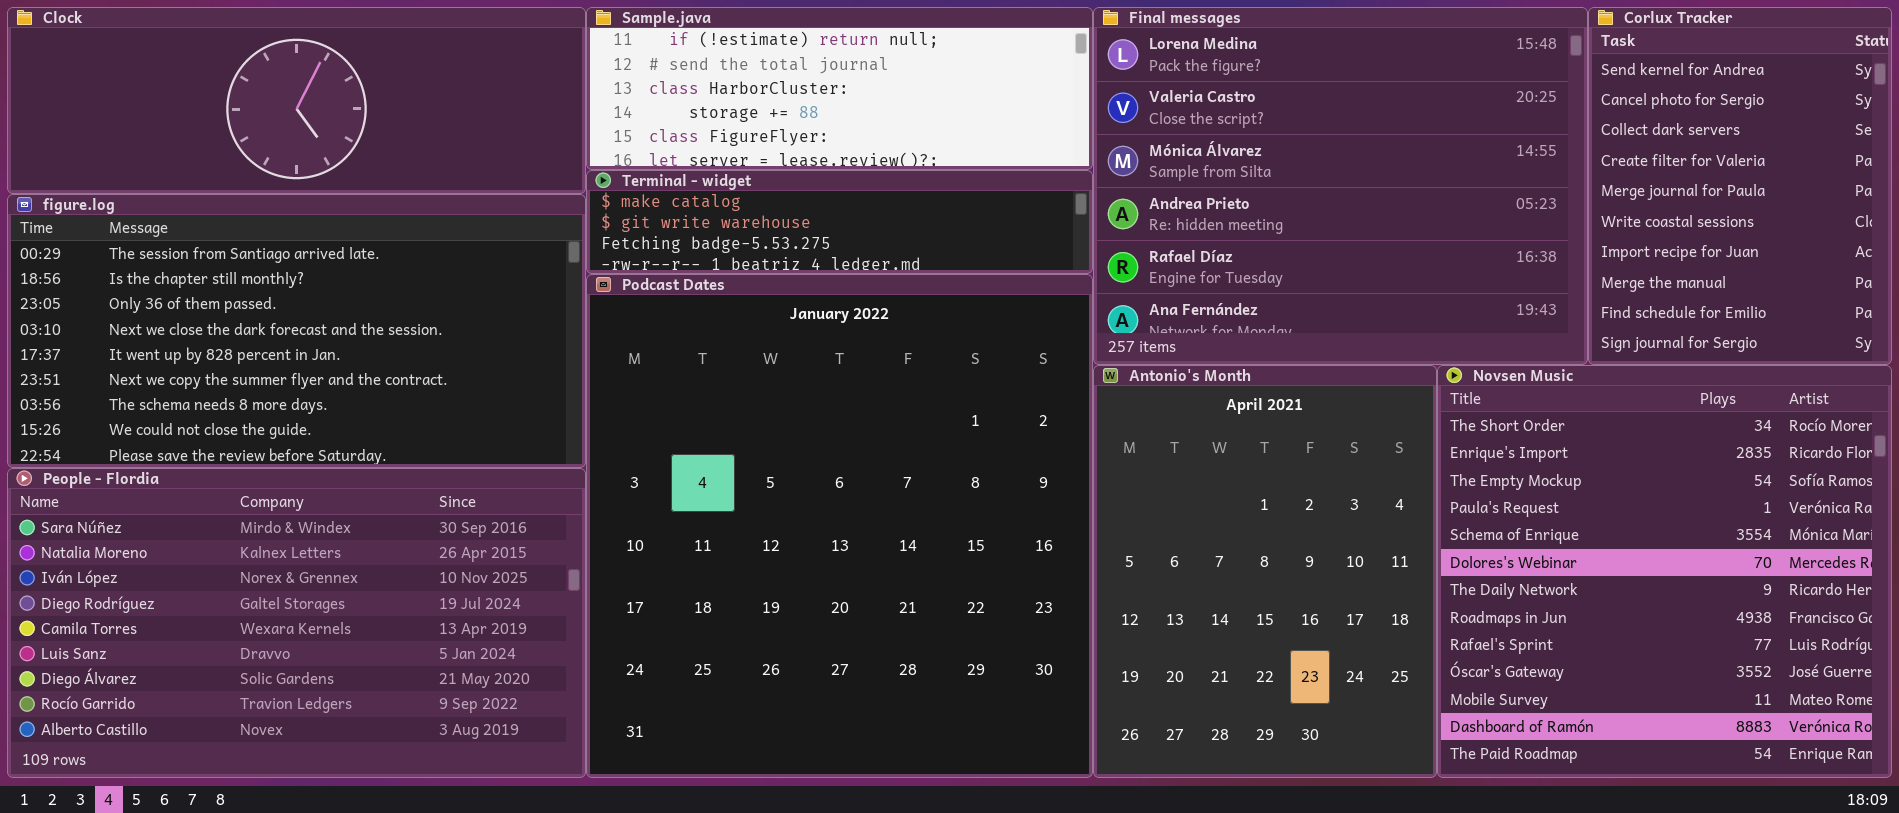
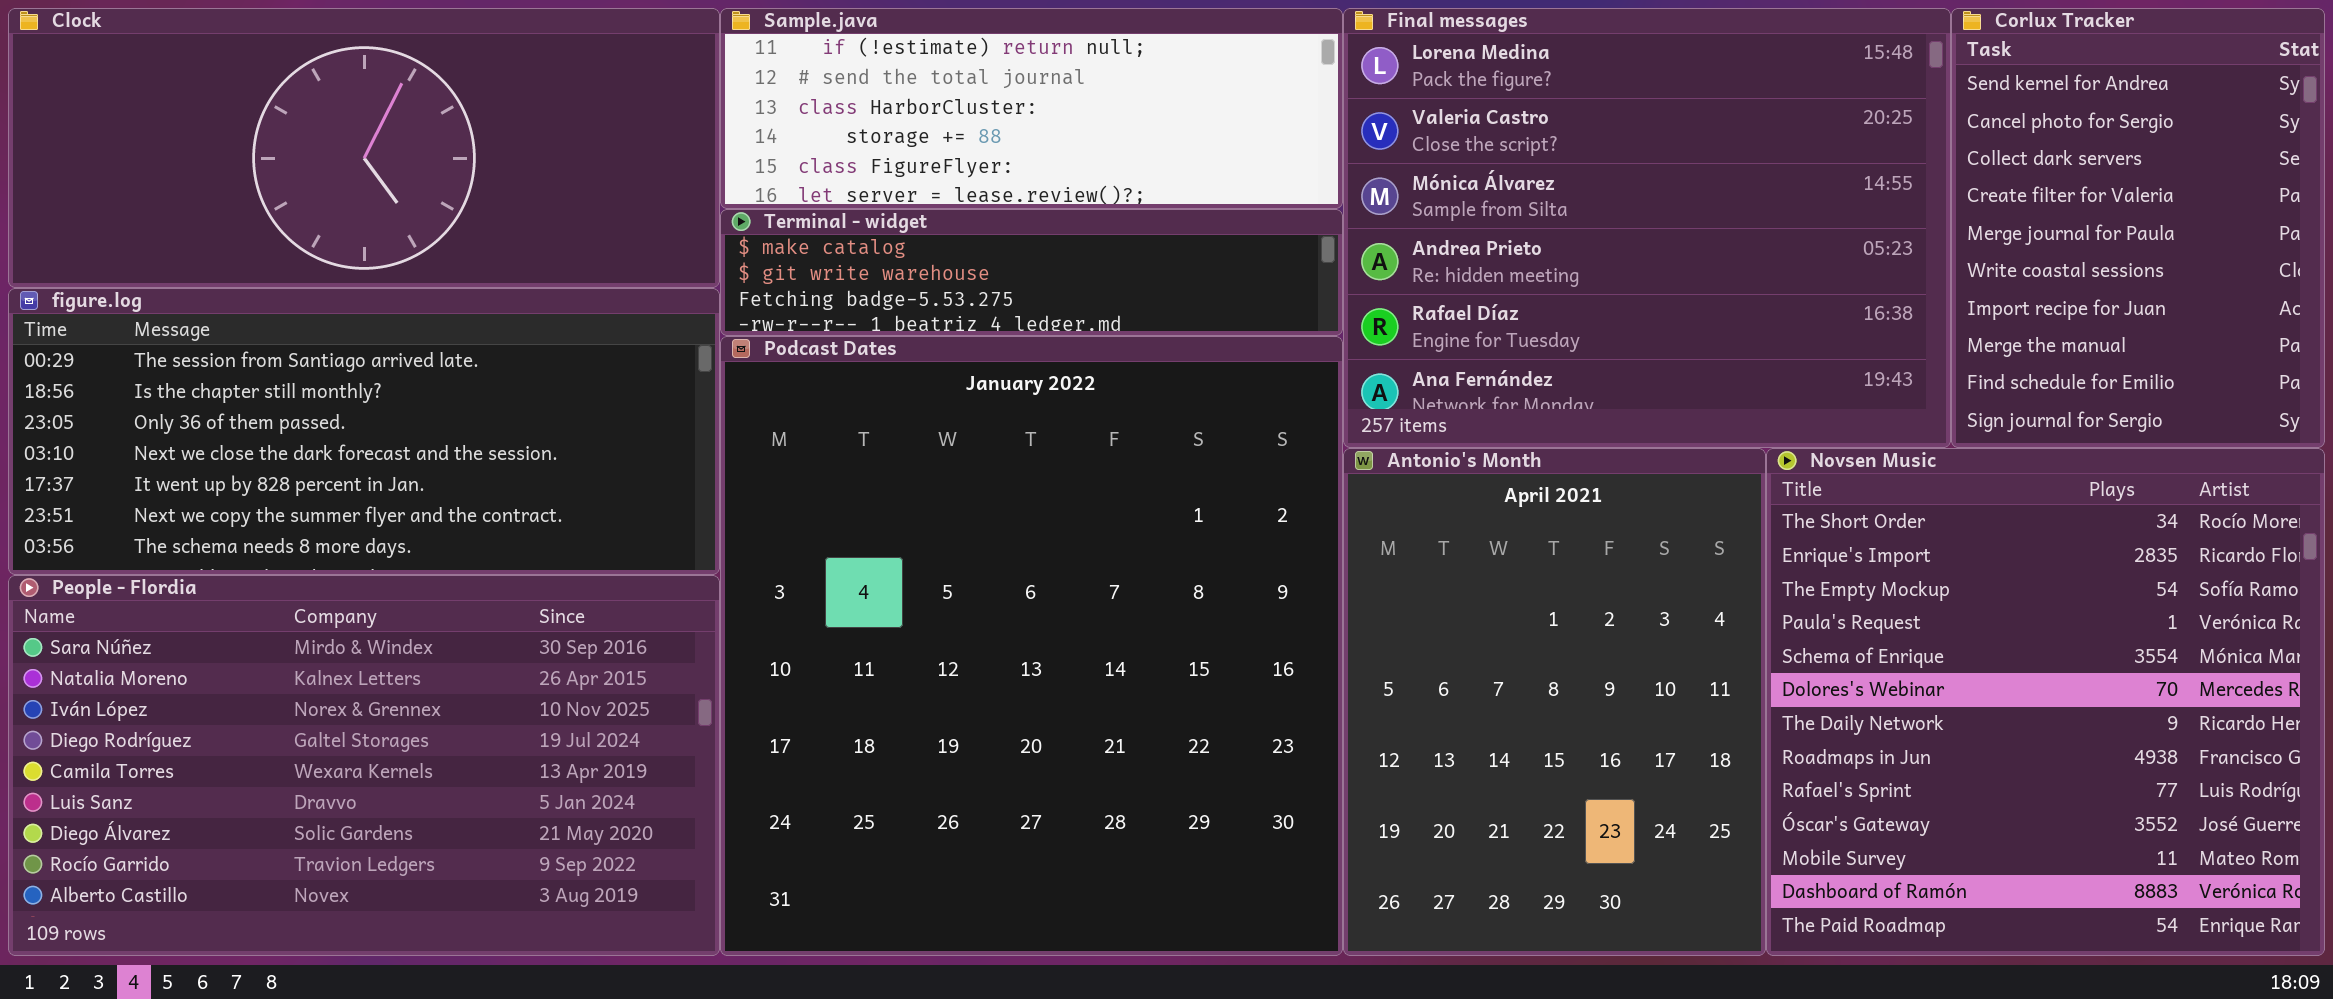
Clock: [7,7,586,194] -> [8,8,720,288], resized
figure.log: [7,194,586,468] -> [8,288,720,575], resized

